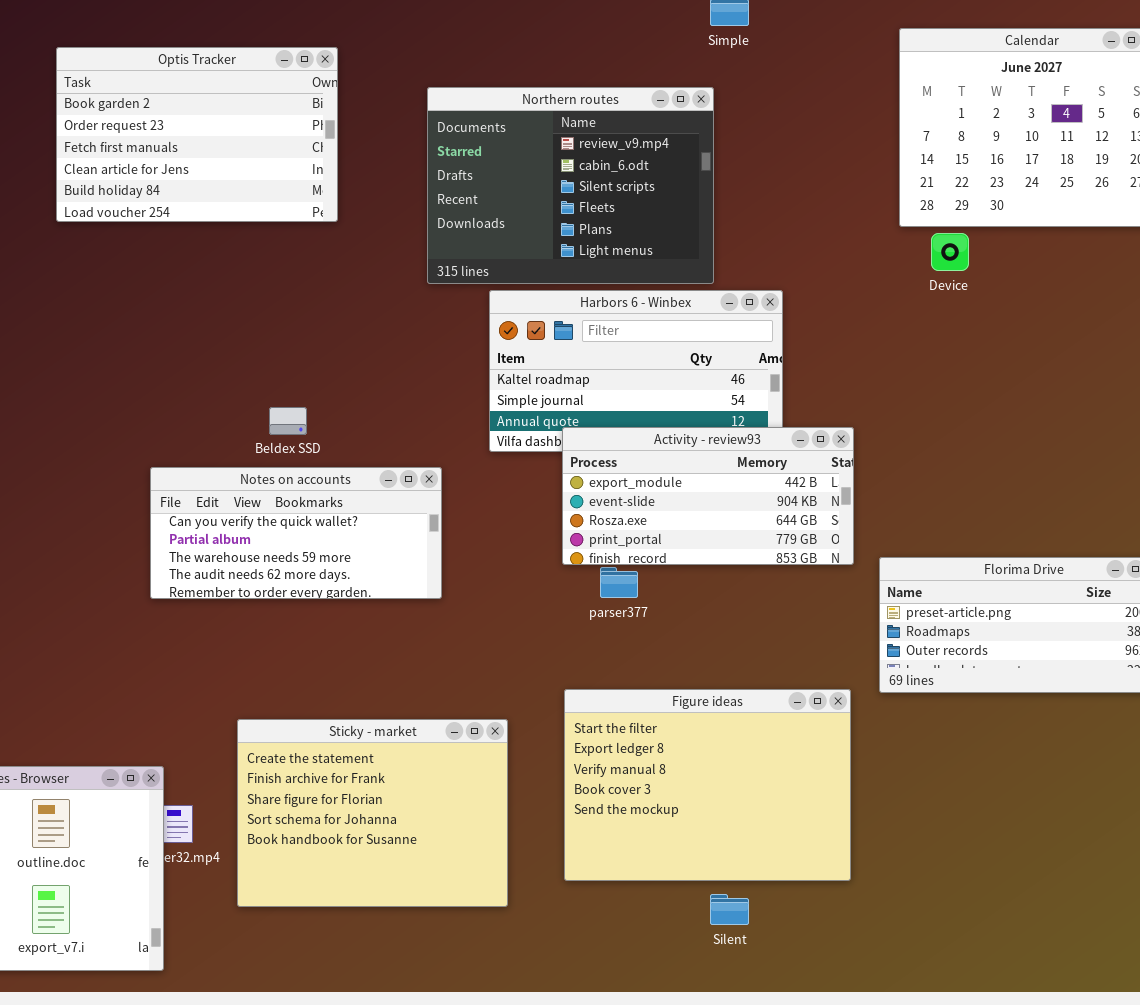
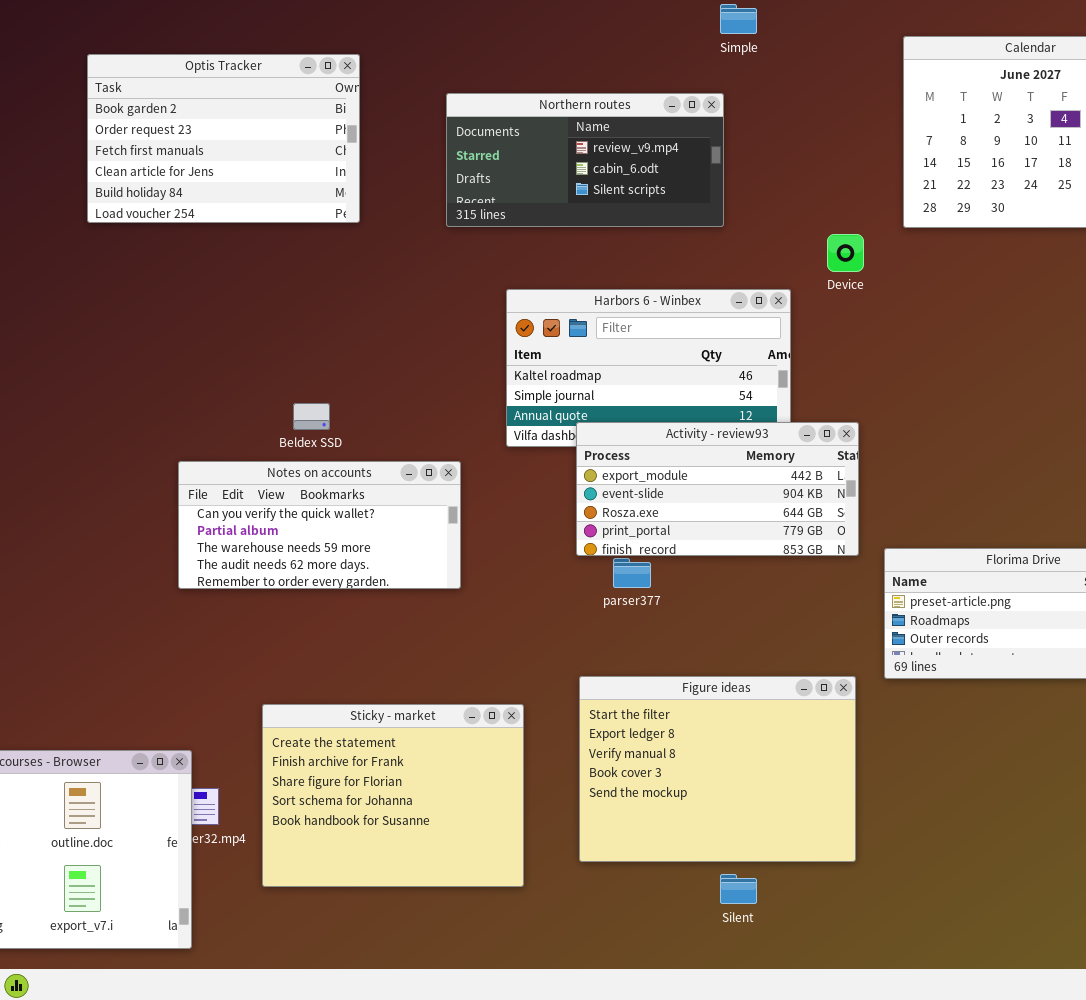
Northern routes: [427,87,714,284] -> [446,93,724,227], resized
Device: [931,233,969,271] -> [827,234,864,272], moved

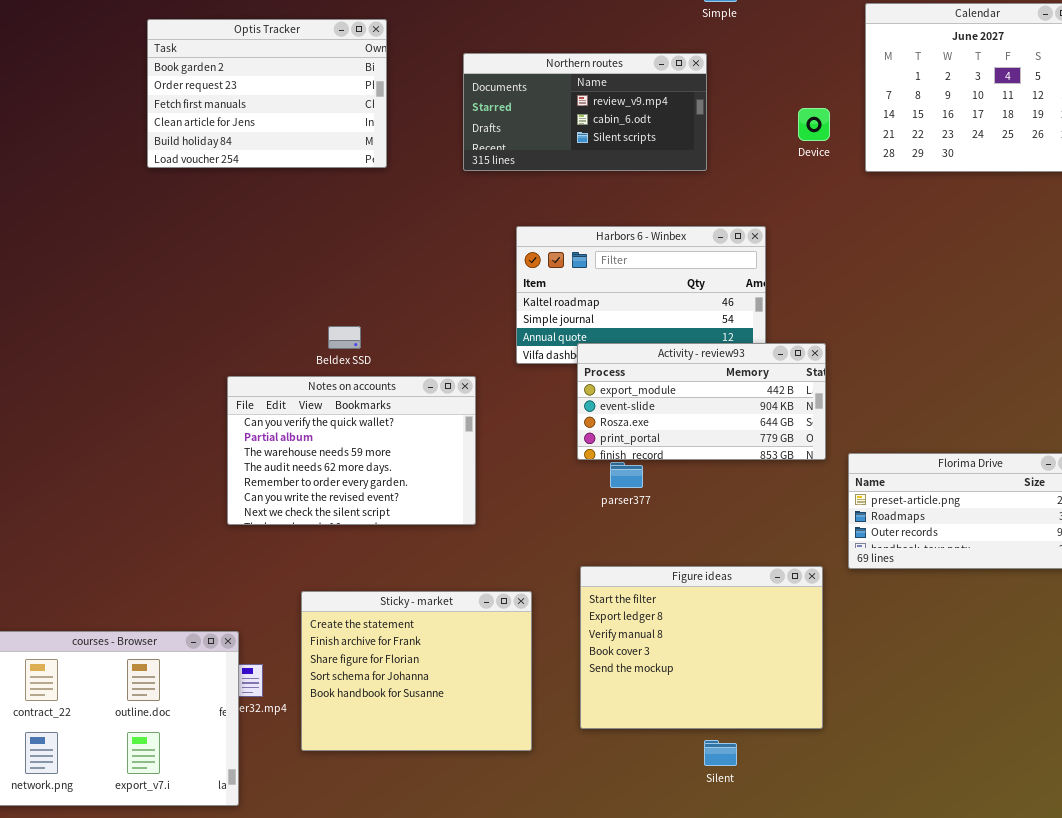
Device: [827,234,864,272] -> [798,108,830,141], moved
Notes on accounts: [178,461,461,589] -> [227,376,476,525], resized

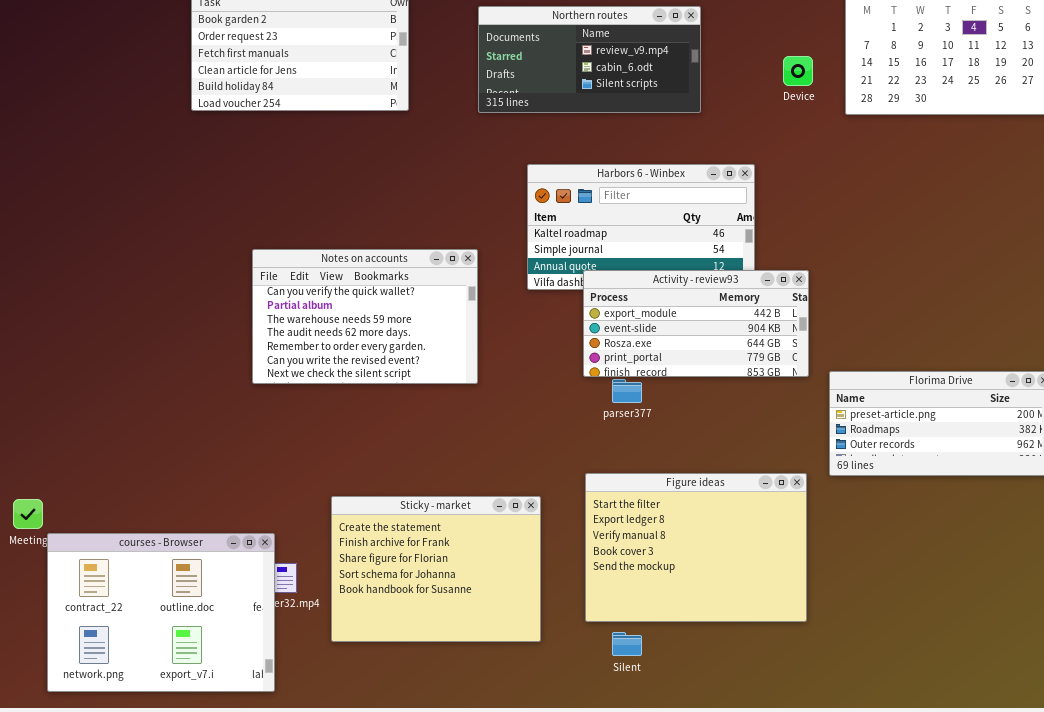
Notes on accounts: [227,376,476,525] -> [252,249,478,384], moved
Silent: [704,740,737,766] -> [612,632,642,656], moved

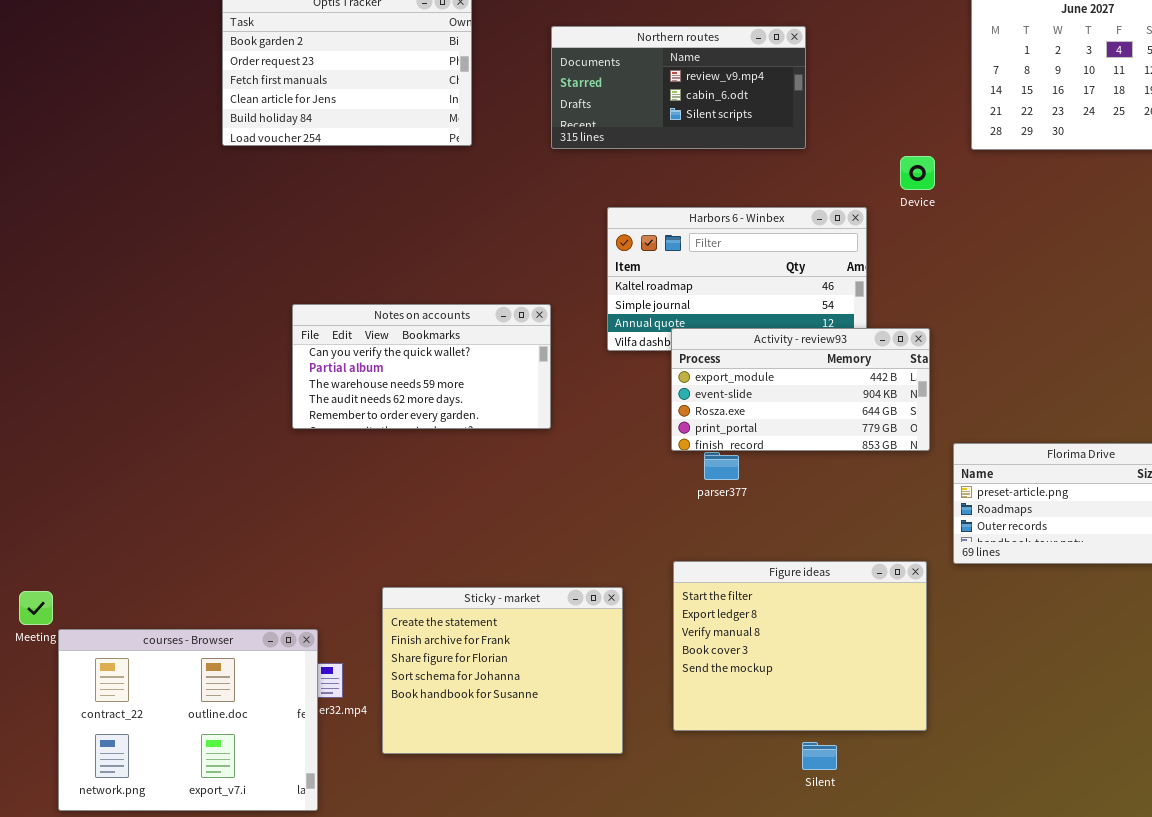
Device: [783,56,813,86] -> [900,156,935,190], moved
Notes on accounts: [252,249,478,384] -> [292,304,551,429], resized
Silent: [612,632,642,656] -> [802,742,837,770], moved

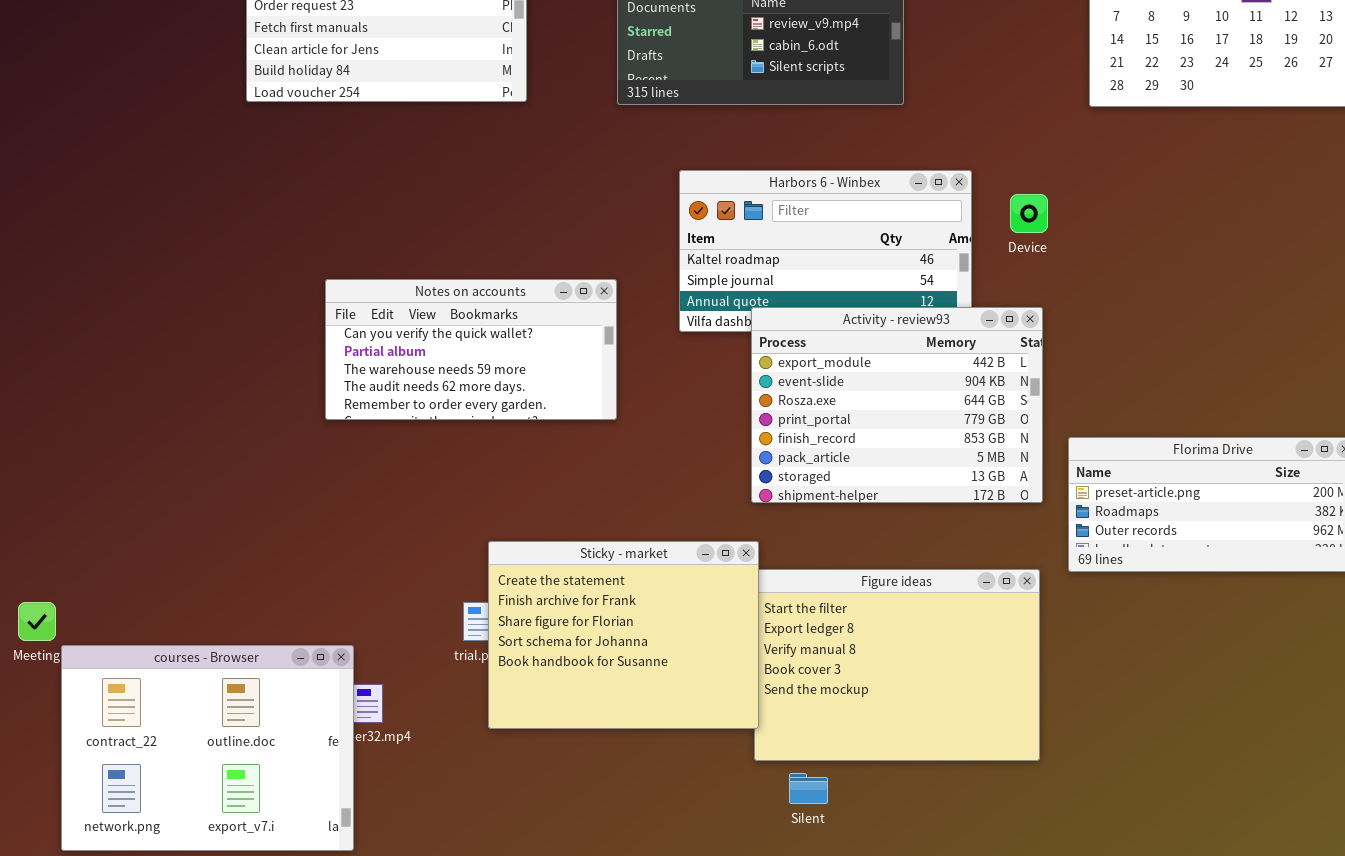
Device: [900,156,935,190] -> [1010,194,1048,233], moved
Activity - review93: [671,328,930,451] -> [751,307,1043,503], resized
Sticky - market: [382,587,623,754] -> [488,541,759,729], moved
Silent: [802,742,837,770] -> [789,773,828,804], moved

